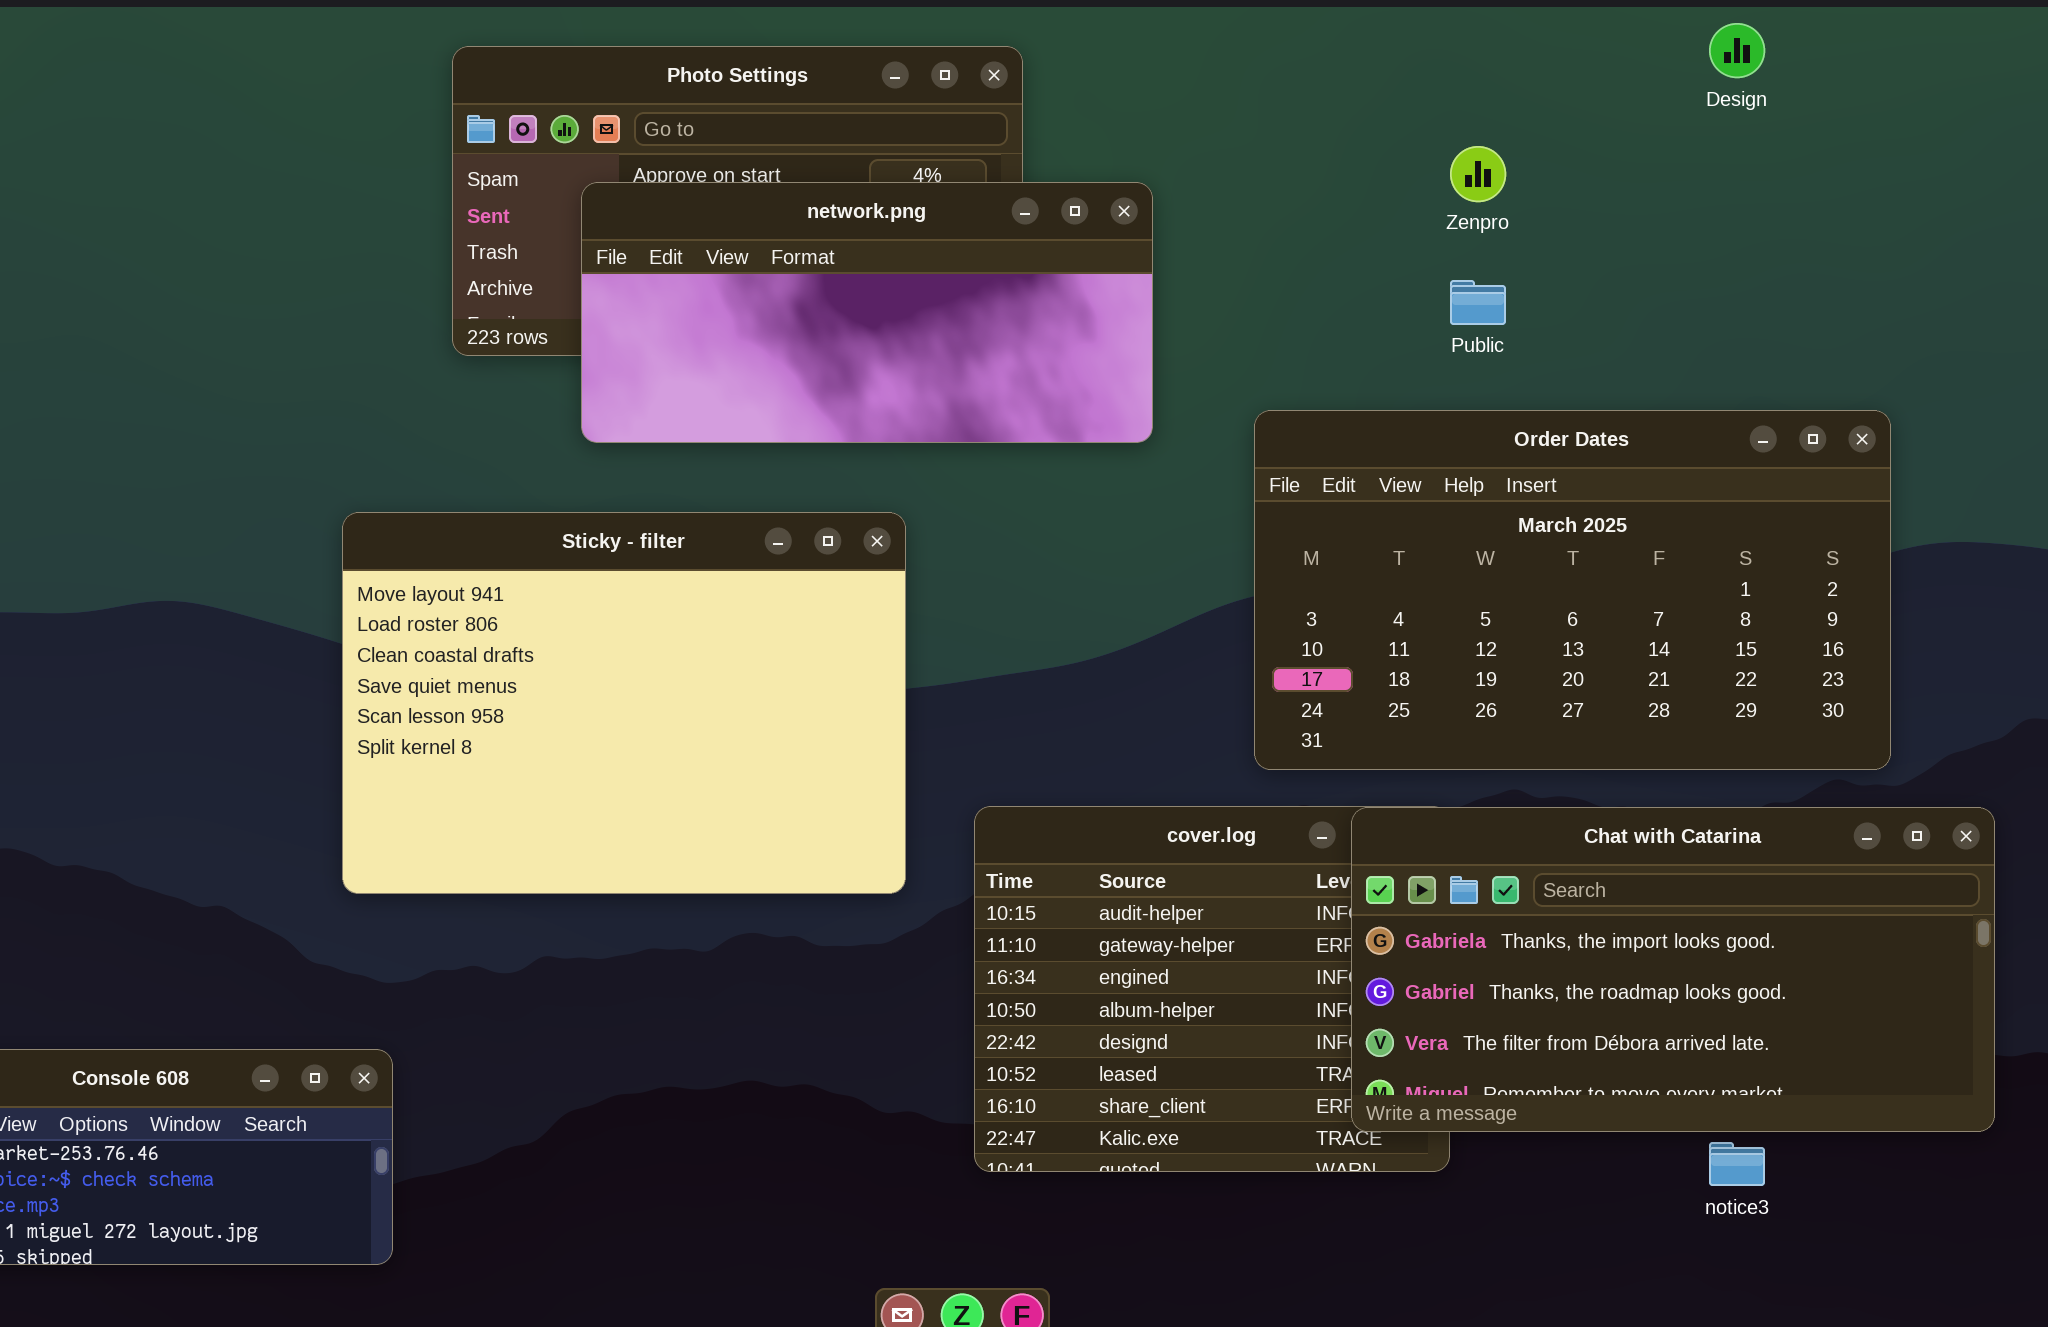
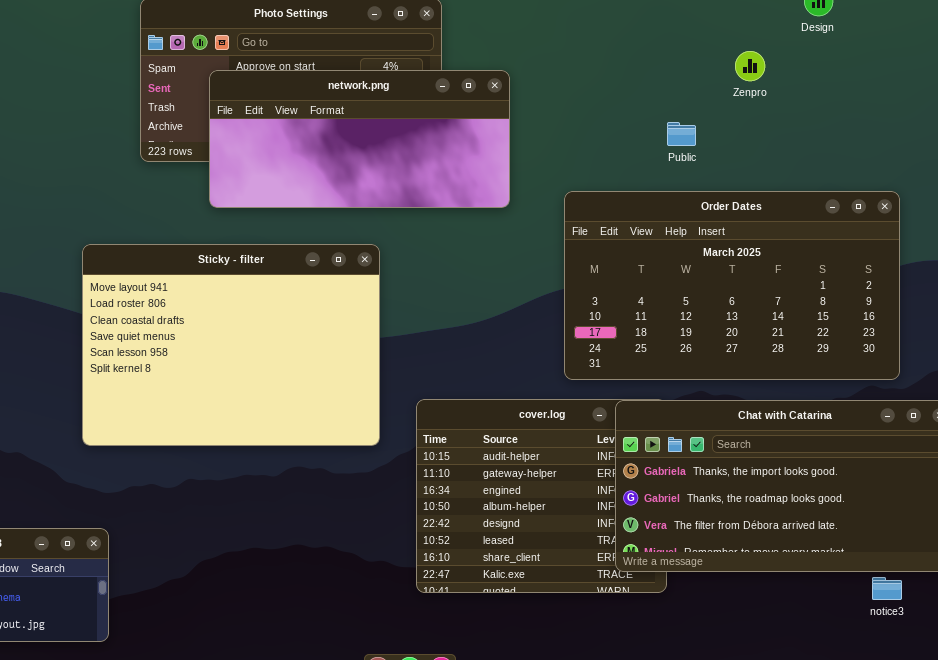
Zenpro: [1450,146,1506,202] -> [735,51,765,81], moved
notice3: [1709,1142,1765,1186] -> [872,577,902,600], moved

